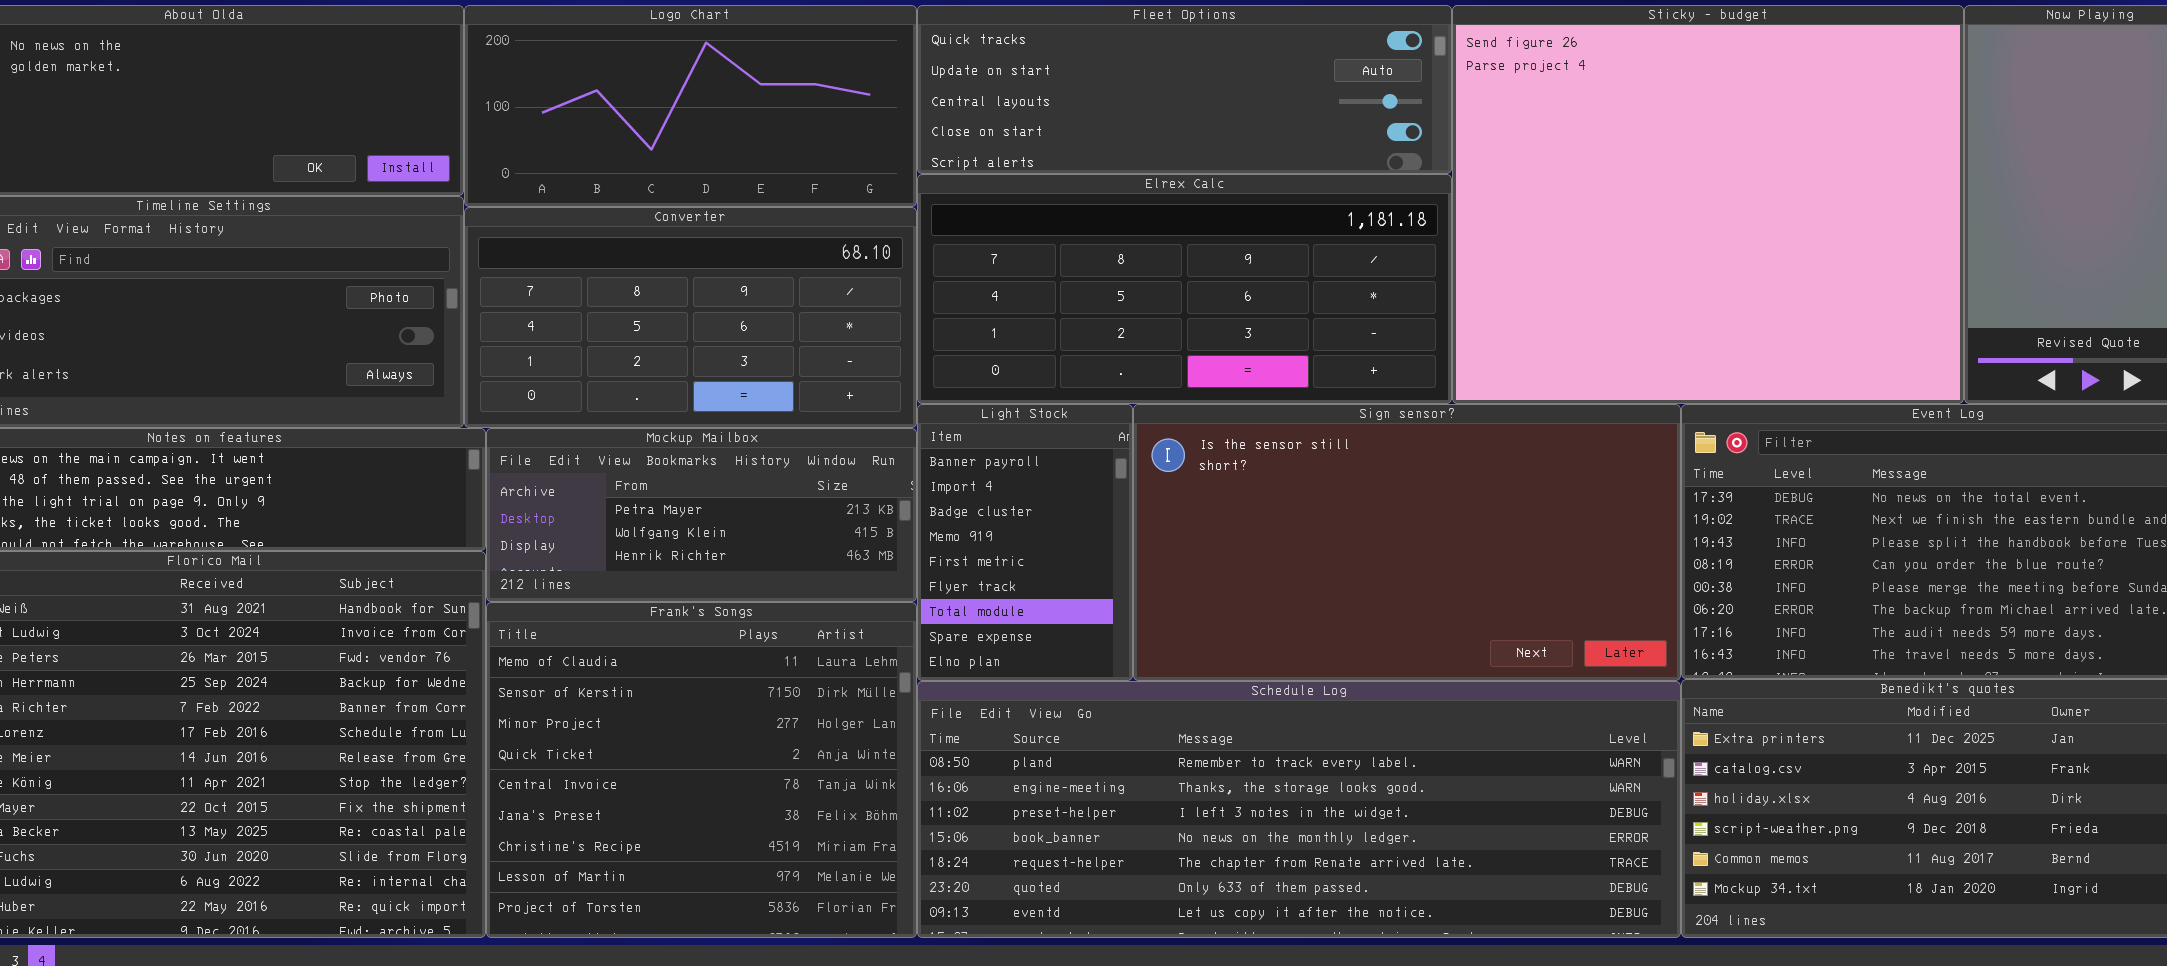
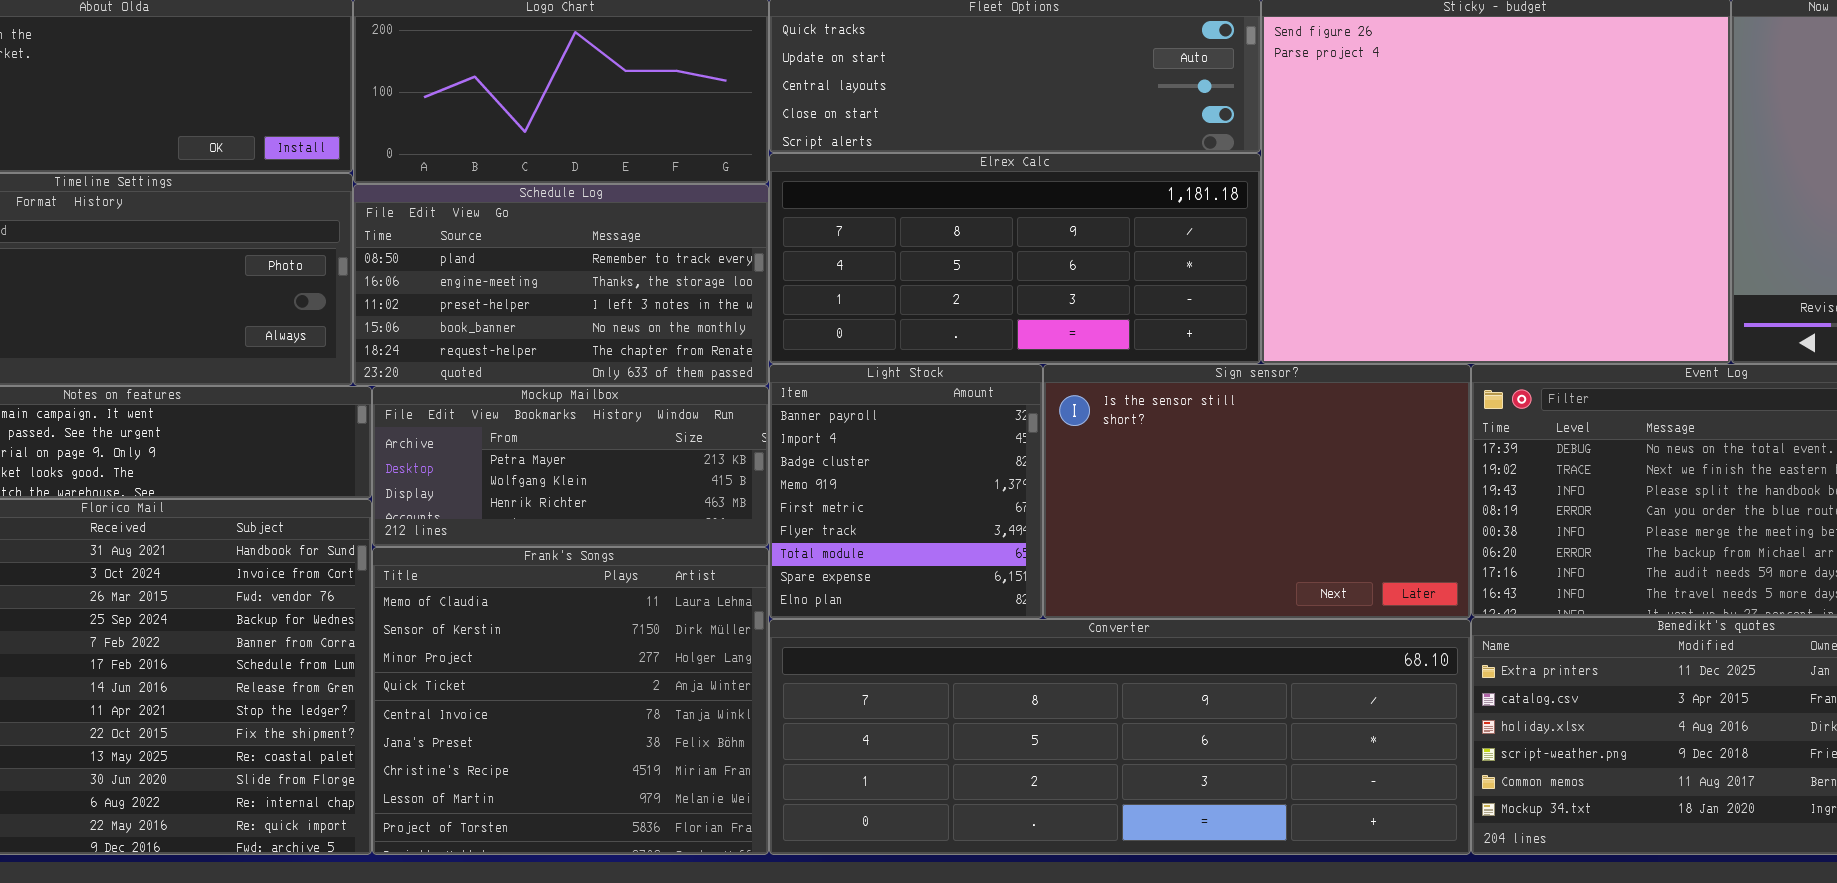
Converter: [464,207,917,428] -> [769,619,1471,855], moved, resized
Light Stock: [917,404,1133,681] -> [769,364,1043,619], resized
Sign sensor?: [1133,404,1681,681] -> [1043,364,1471,619], resized
Schedule Log: [917,681,1681,938] -> [353,184,769,386], moved, resized

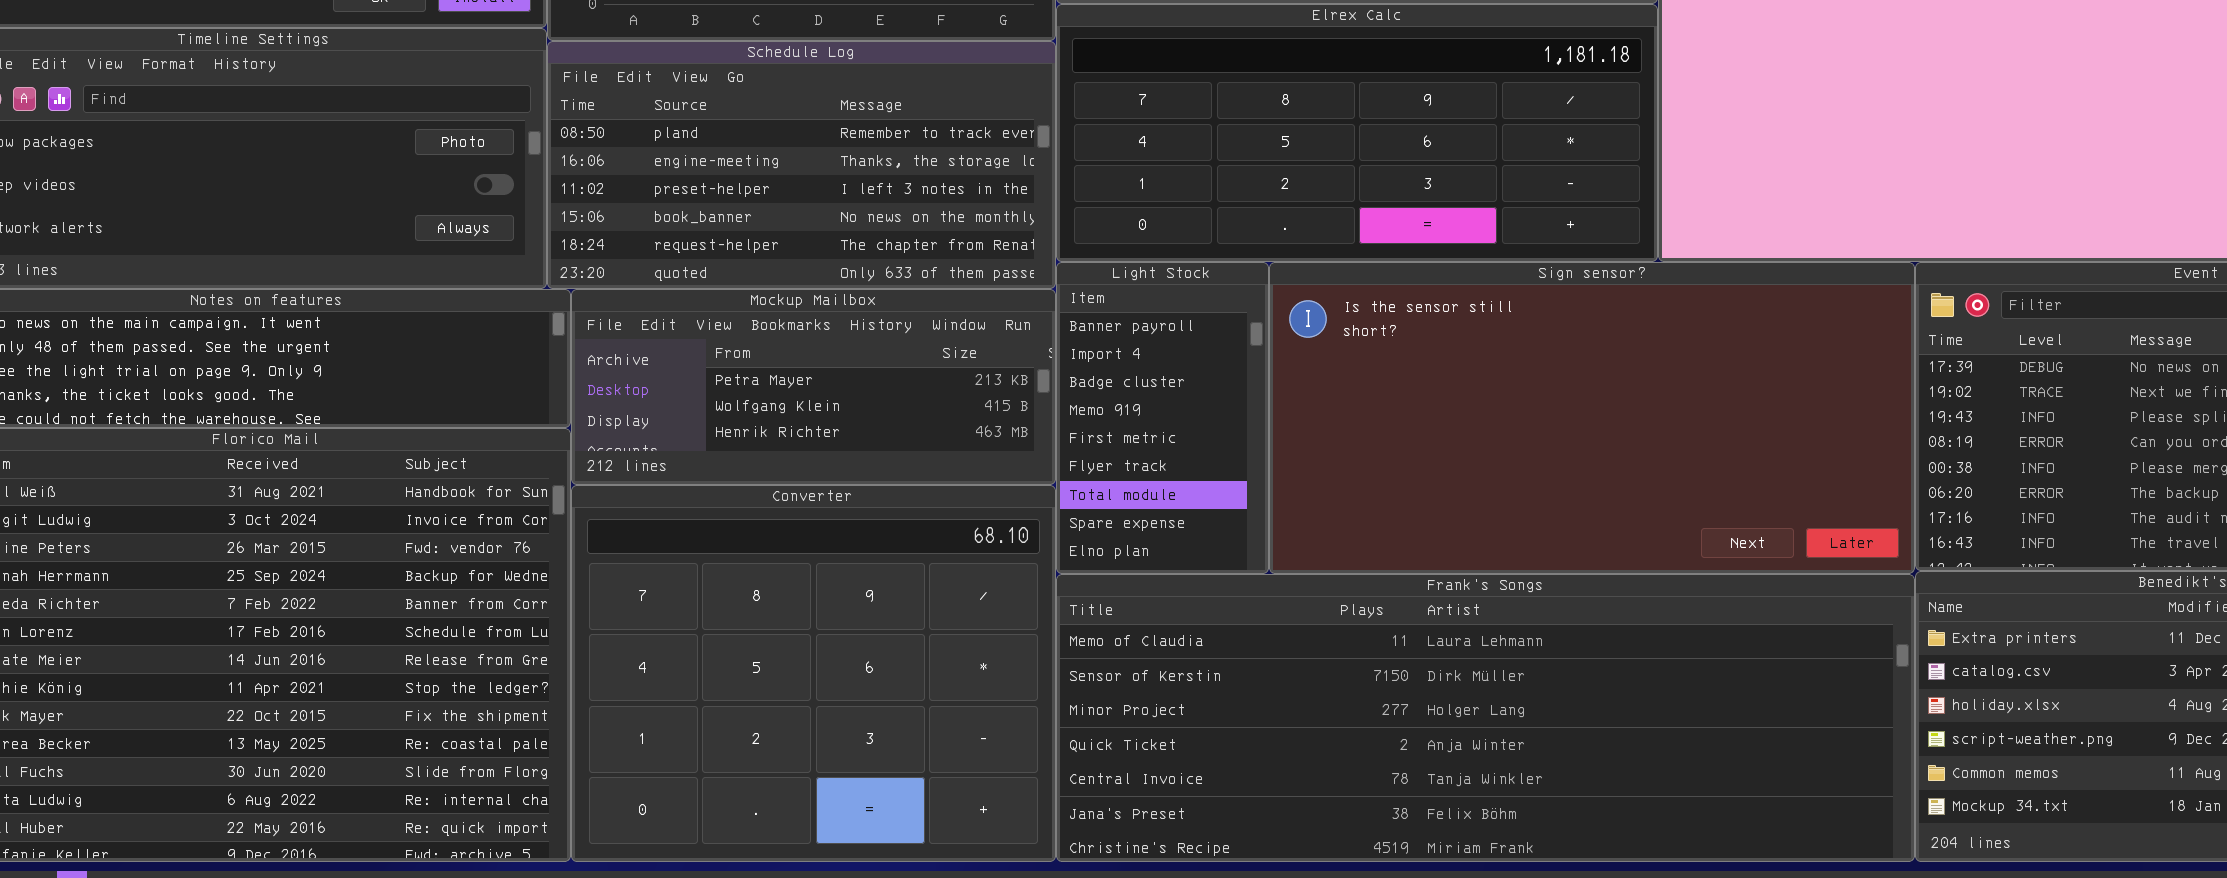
Light Stock: [769,364,1043,619] -> [1056,262,1269,574], resized
Sign sensor?: [1043,364,1471,619] -> [1269,262,1915,574], resized
Frank's Songs: [372,547,769,855] -> [1056,574,1915,862], moved, resized
Converter: [769,619,1471,855] -> [571,485,1056,862], moved, resized

